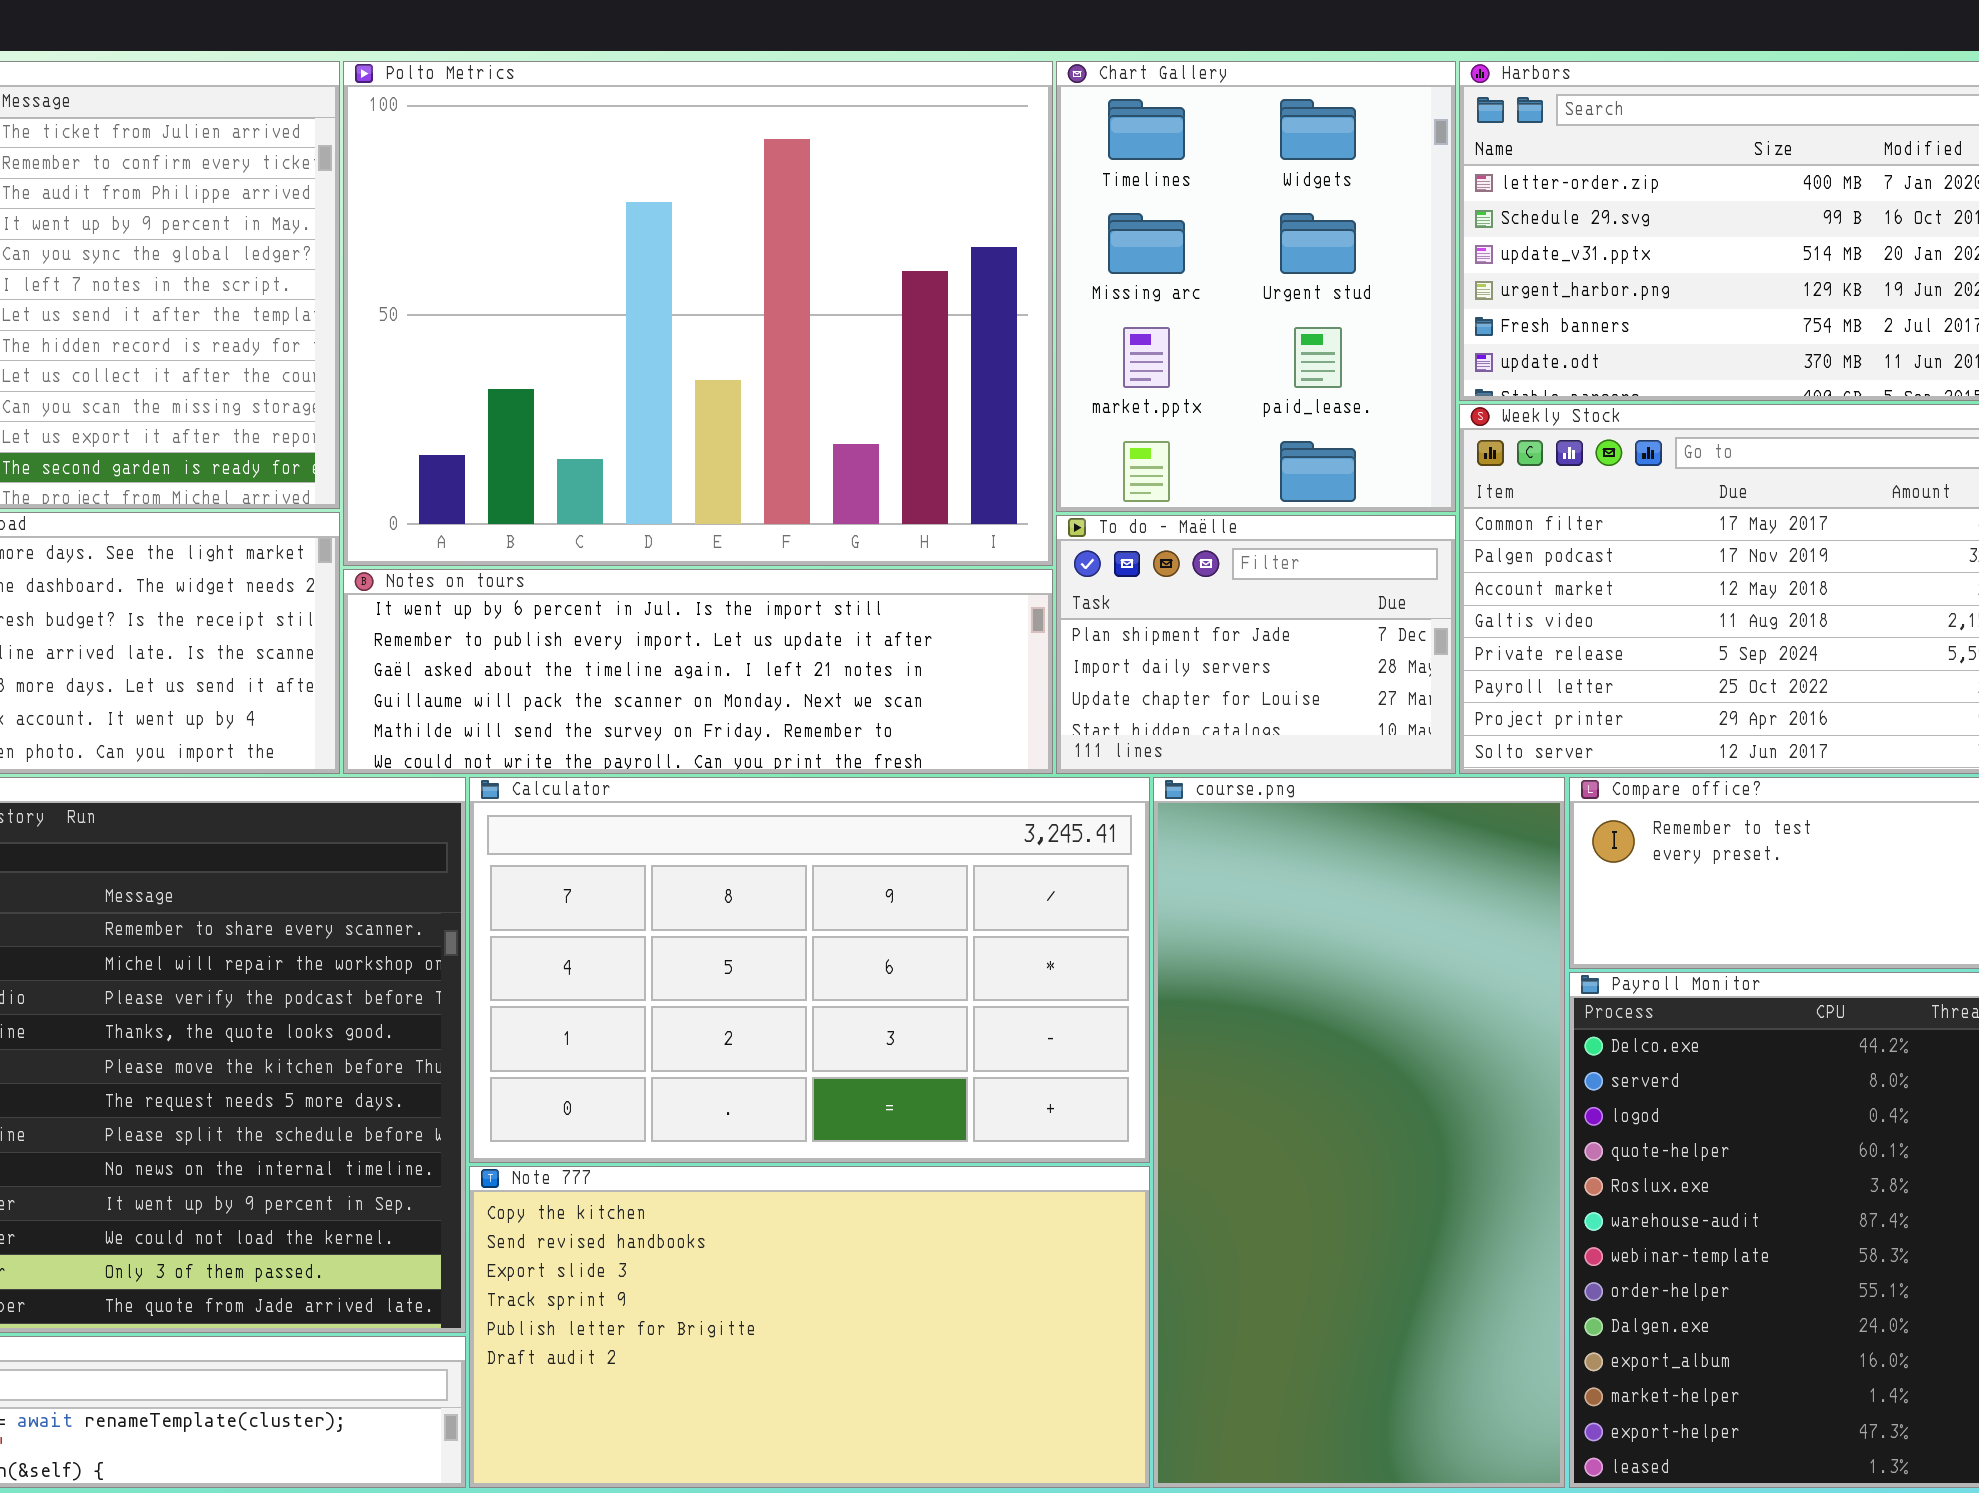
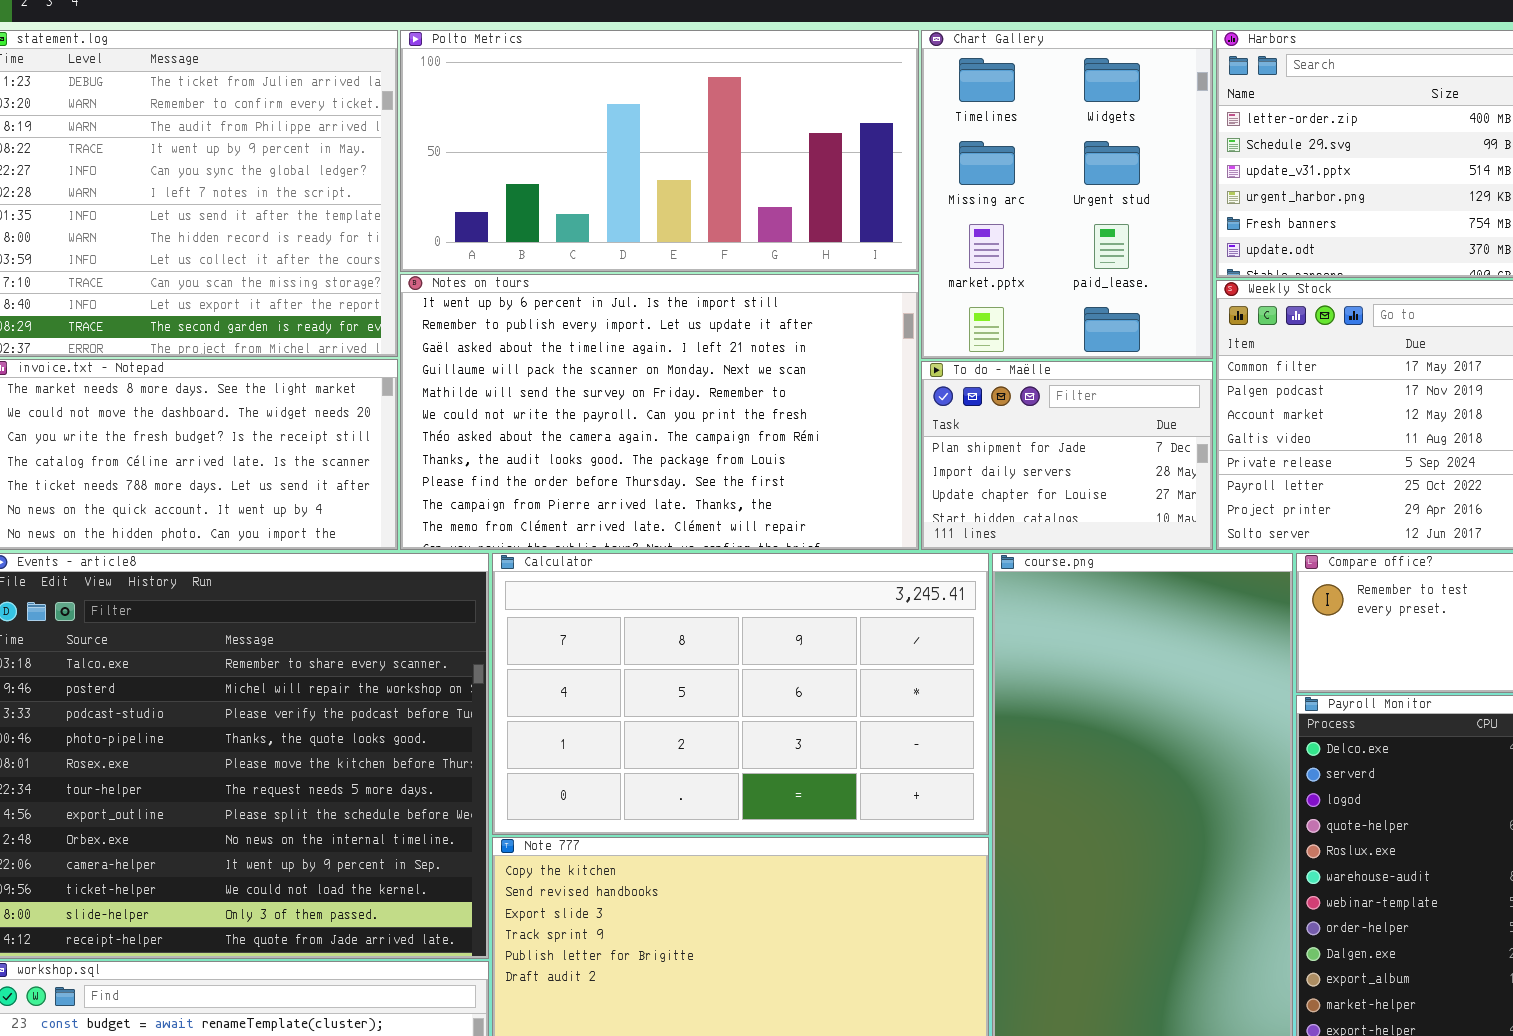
Polto Metrics: [343,61,1053,566] -> [400,30,919,272], resized
Notes on tours: [343,569,1053,774] -> [400,274,919,550], resized

